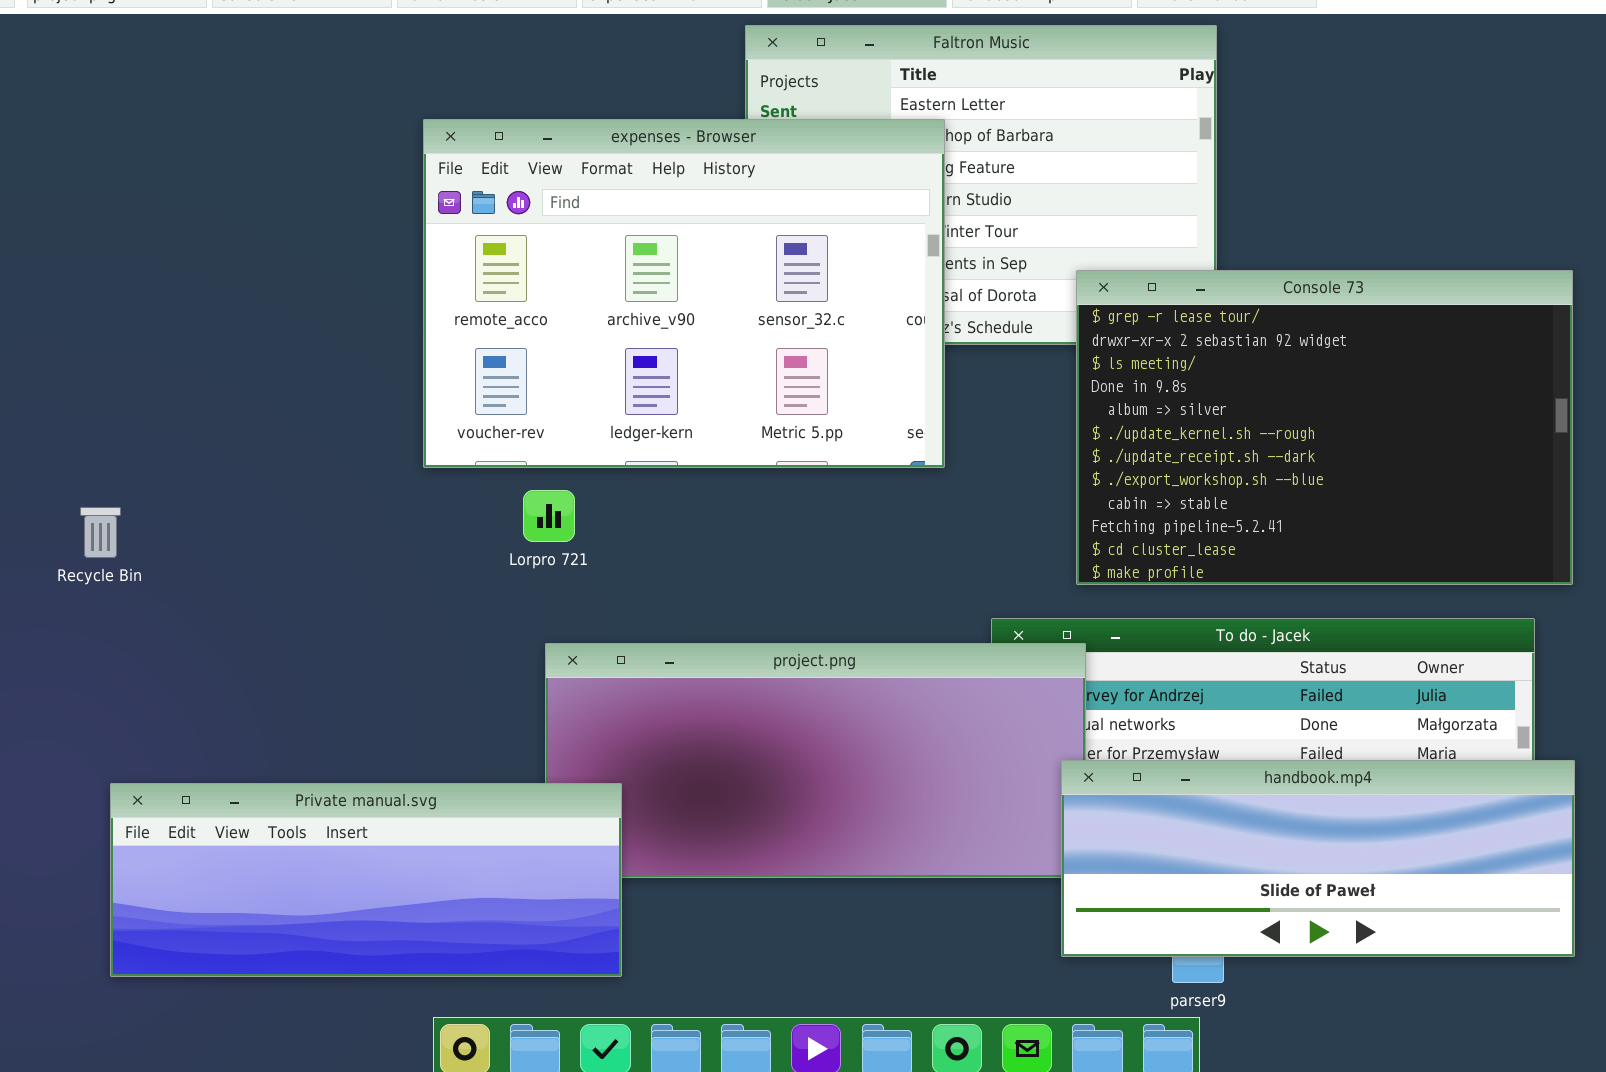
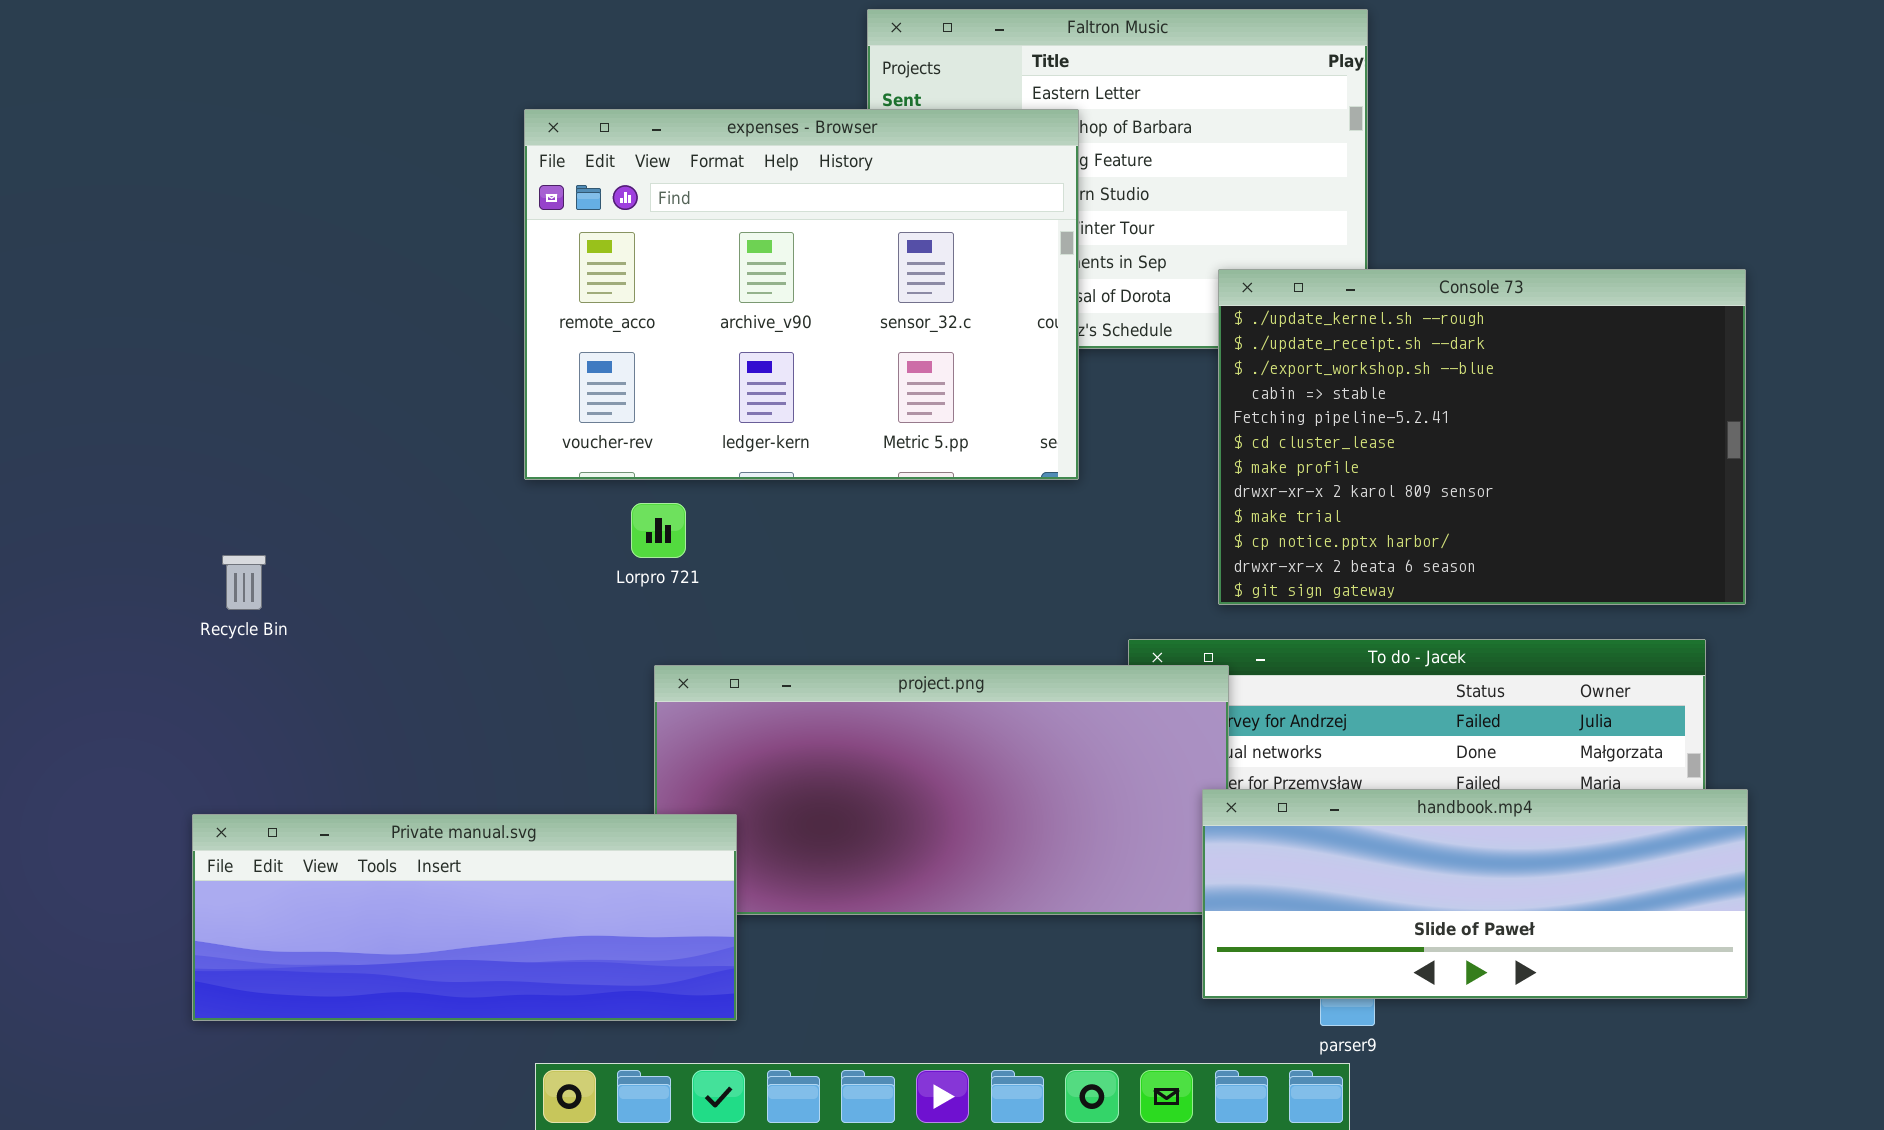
Console 73: [1076,270,1573,585] -> [1218,269,1746,605], scrolled down 5 rows
Recycle Bin: [80,507,121,558] -> [222,555,266,610], moved

